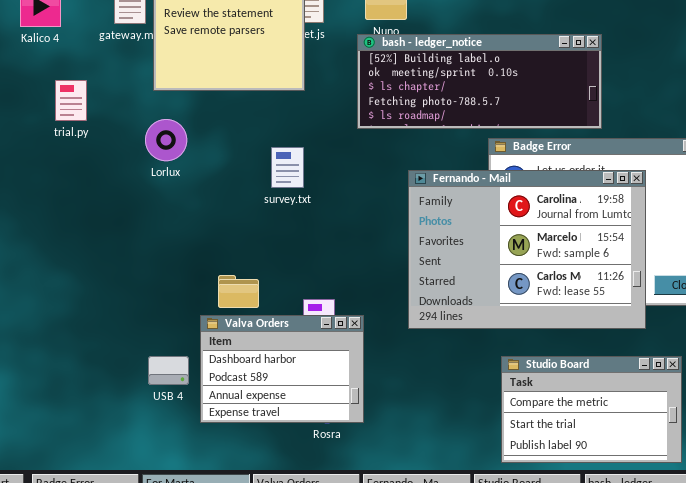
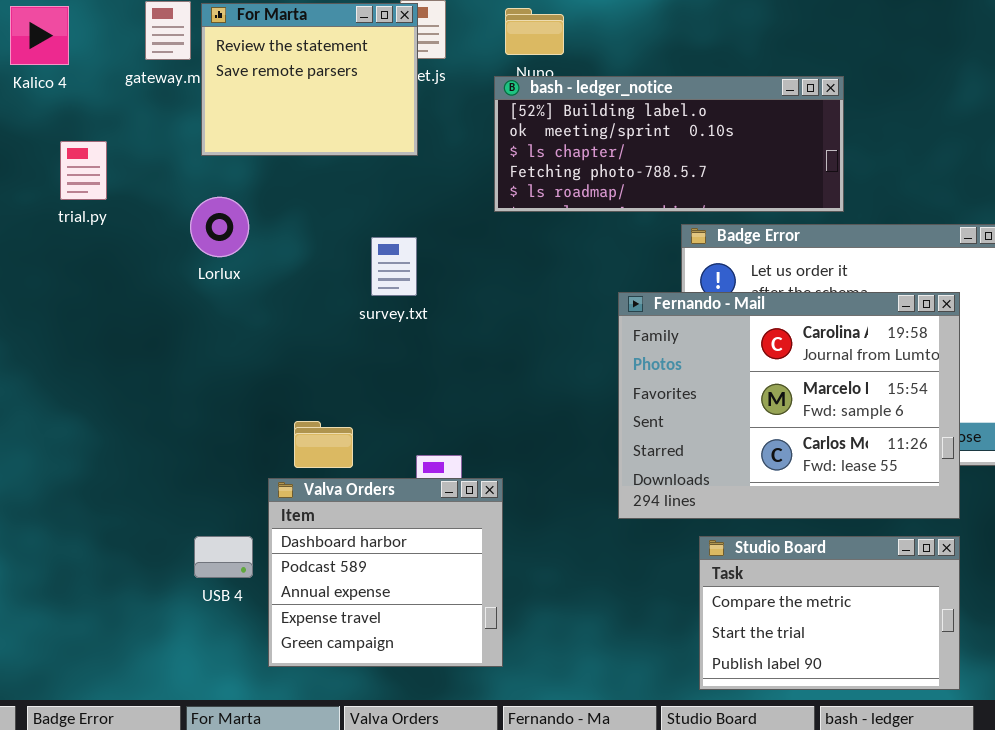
Fernando - Mail: [408,170,646,329] -> [618,292,960,519], moved
Valva Orders: [200,315,364,423] -> [268,478,503,667], resized

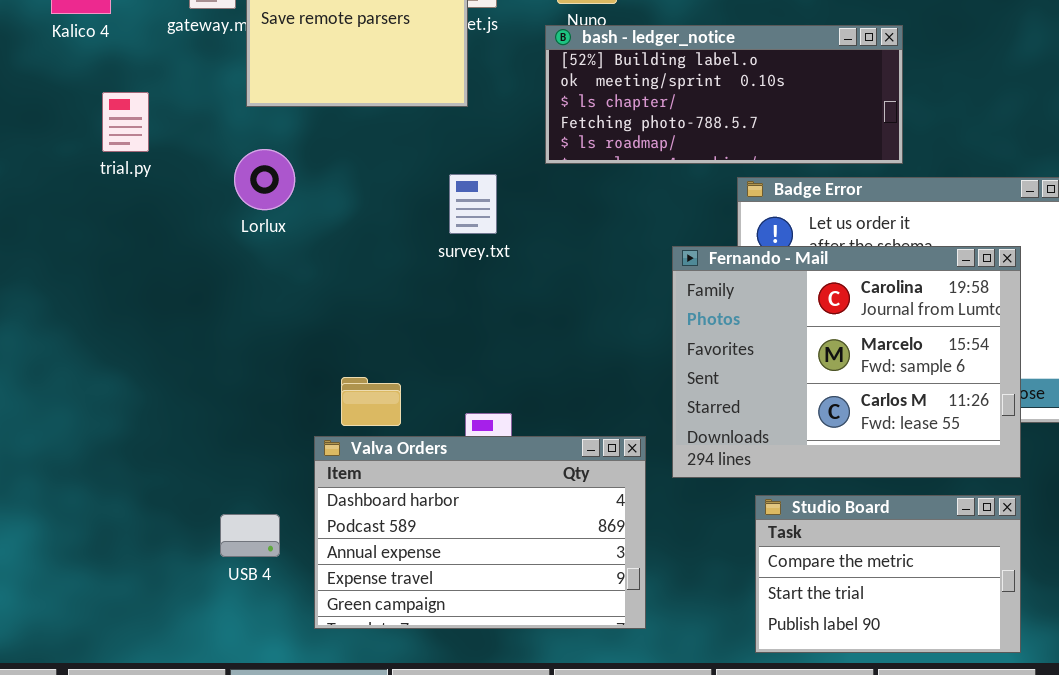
survey.txt: [371,237,417,296] -> [449,174,497,234], moved
Valva Orders: [268,478,503,667] -> [314,436,646,629], resized
USB 4: [194,536,253,578] -> [220,514,280,557], moved

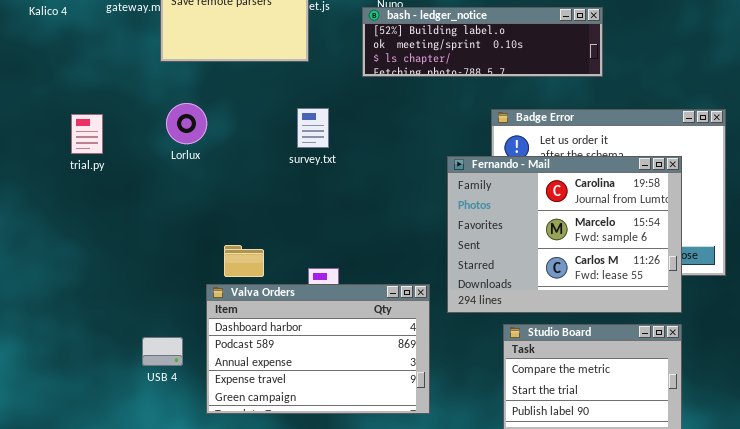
bash - ledger_notice: [545,25,903,164] -> [362,7,603,77], resized
trial.py: [102,92,149,152] -> [71,114,103,154], moved
Lorlux: [234,149,295,210] -> [166,103,207,144], moved

